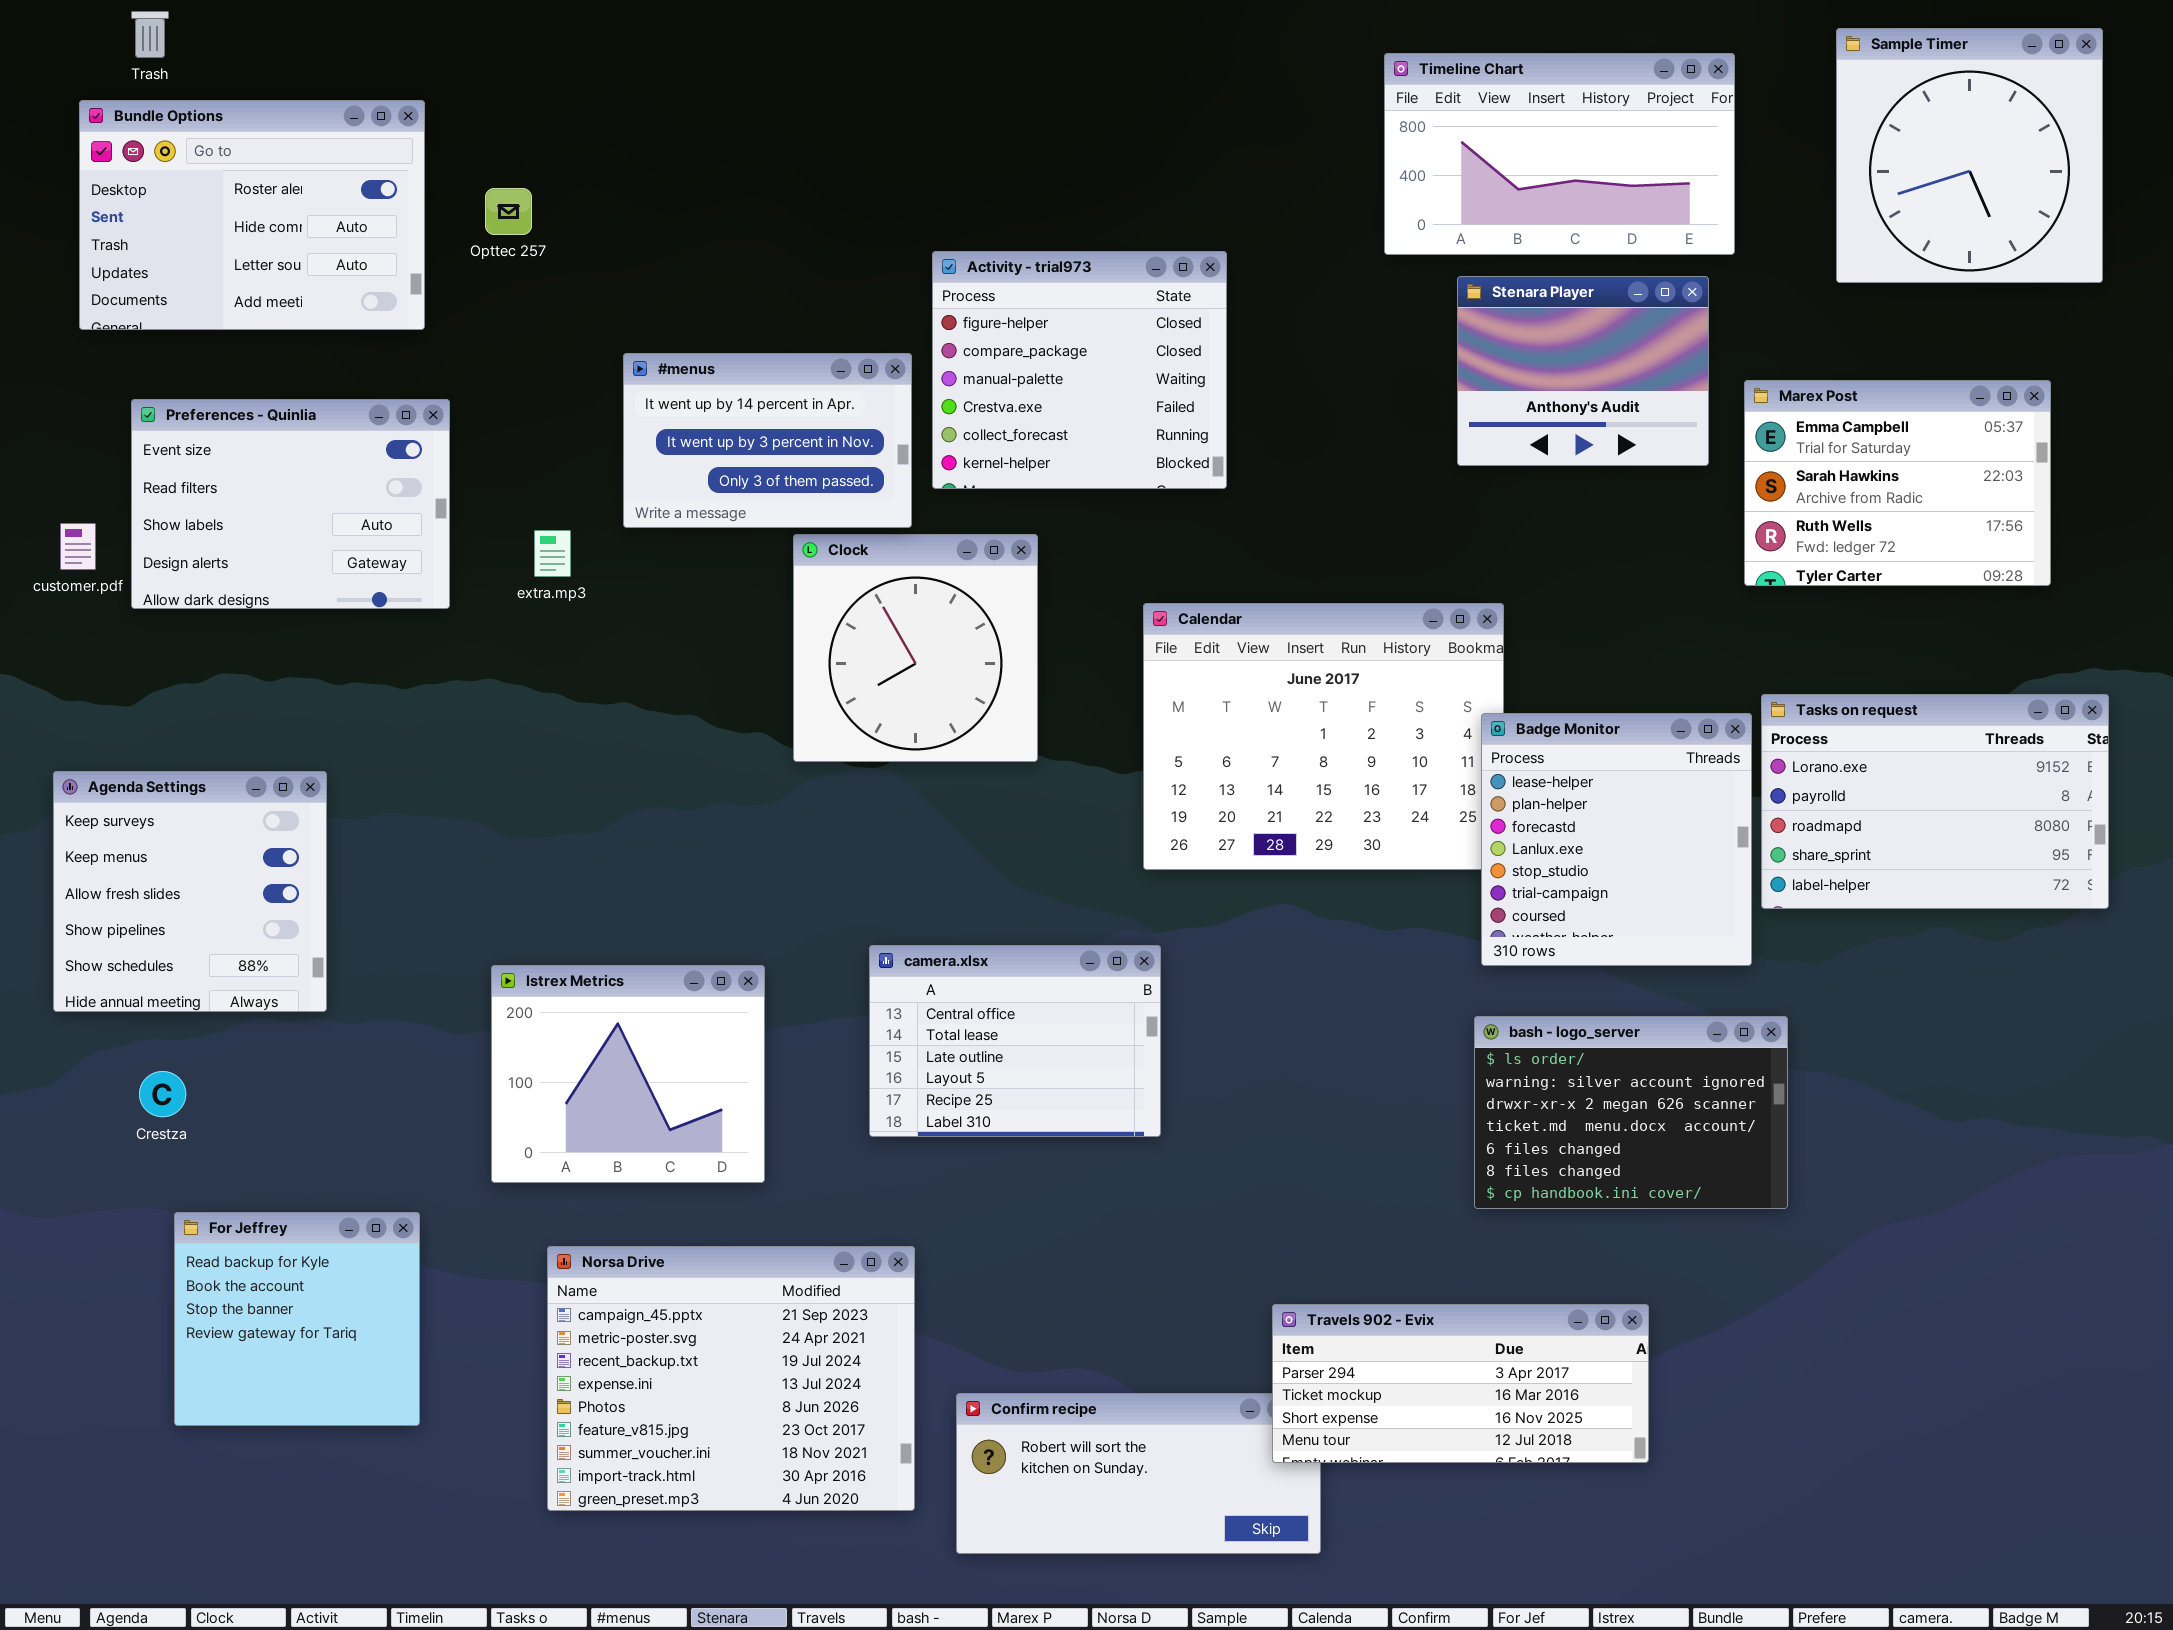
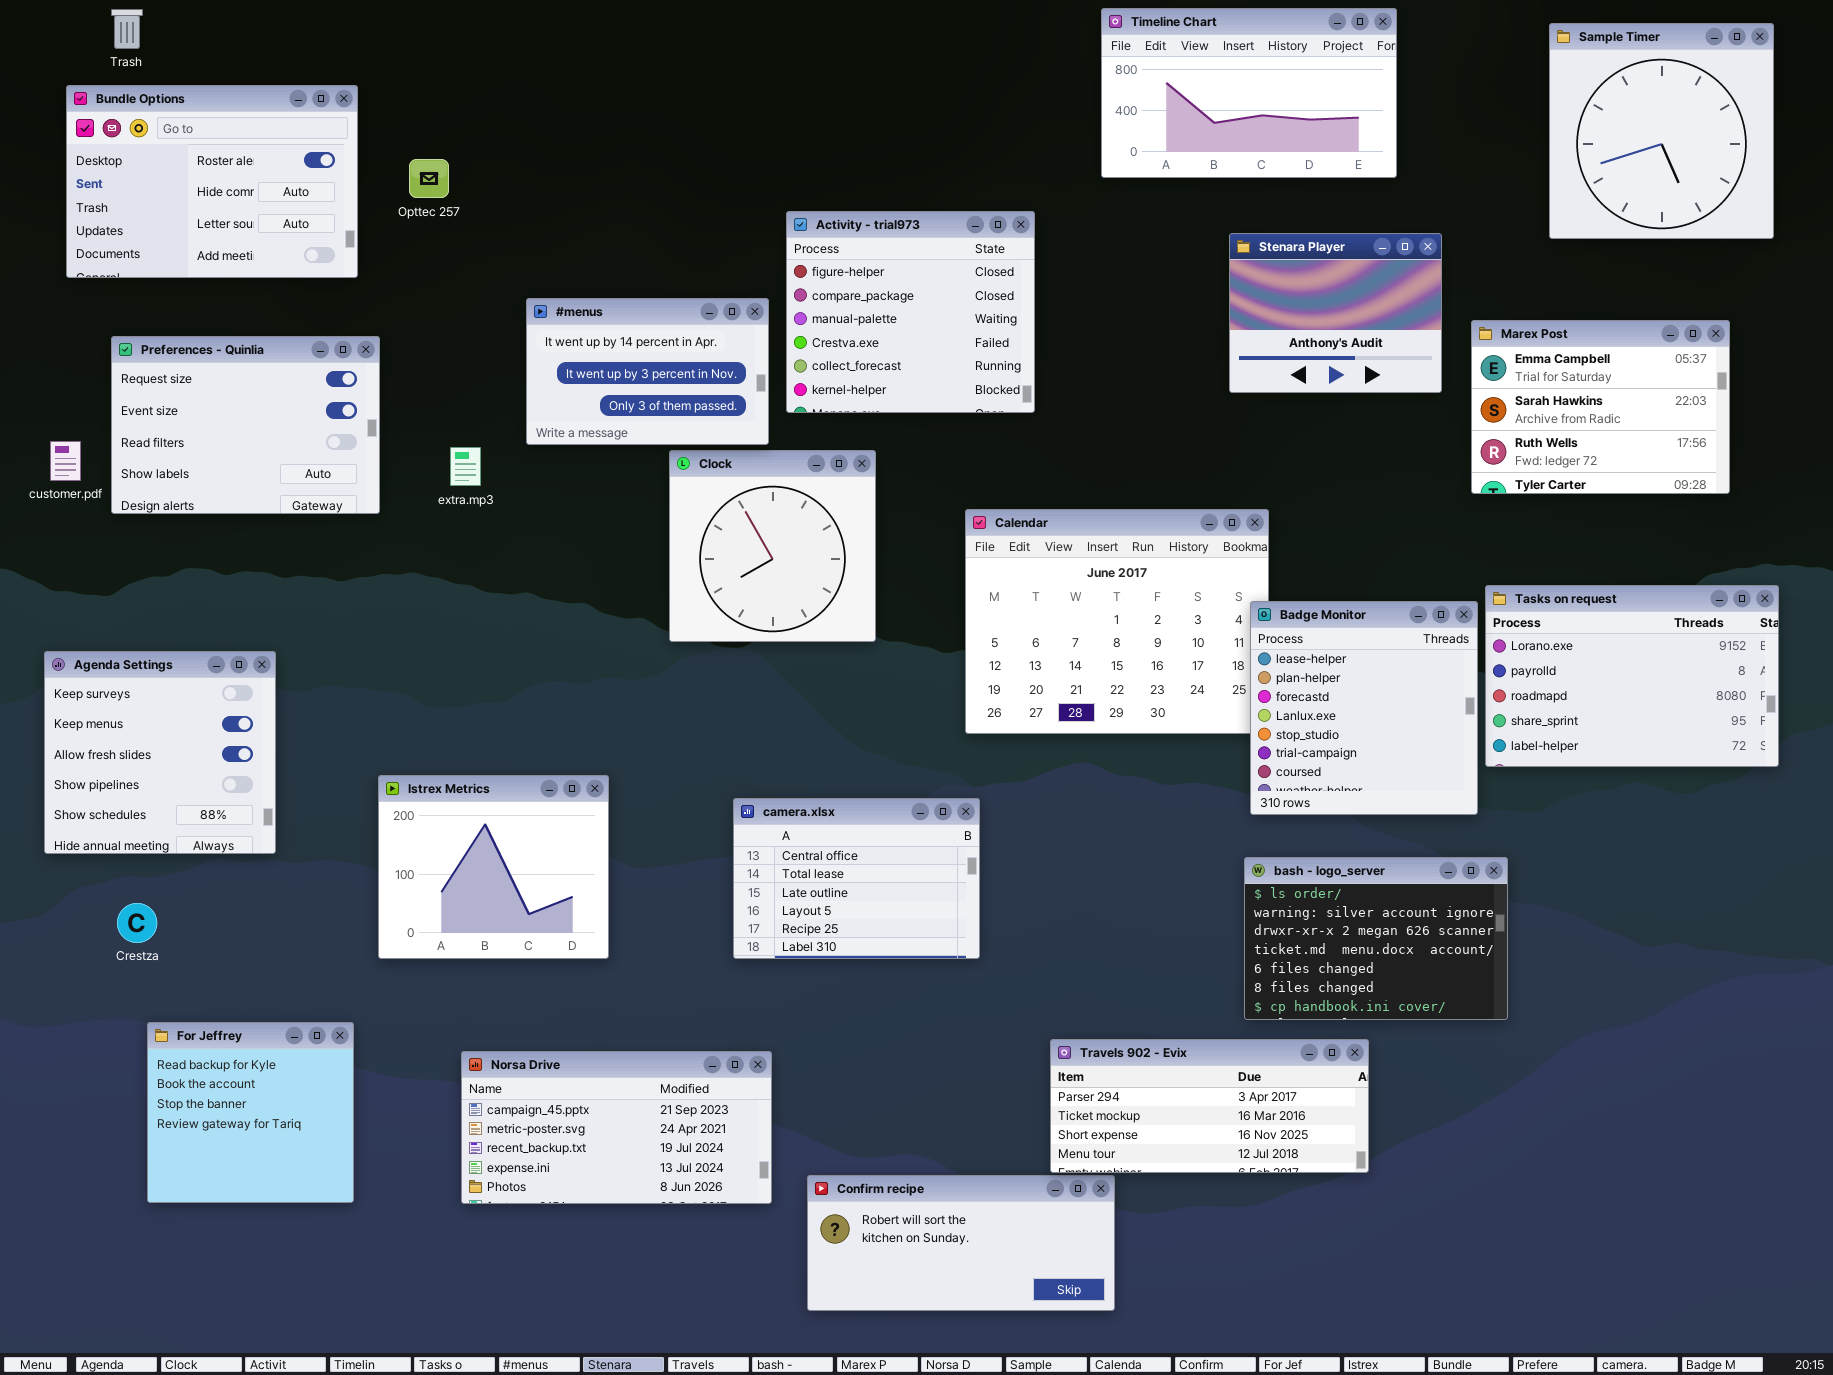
Timeline Chart: [1384,53,1735,255] -> [1101,8,1397,178], moved
Preferences - Quinlia: [131,399,450,609] -> [111,336,380,514], scrolled up 1 row
Istrex Metrics: [491,965,765,1183] -> [378,775,609,959], moved
Norsa Drive: [547,1246,915,1511] -> [461,1051,772,1204], resized
Travels 902 - Evix: [1272,1304,1649,1463] -> [1050,1039,1369,1173], moved

